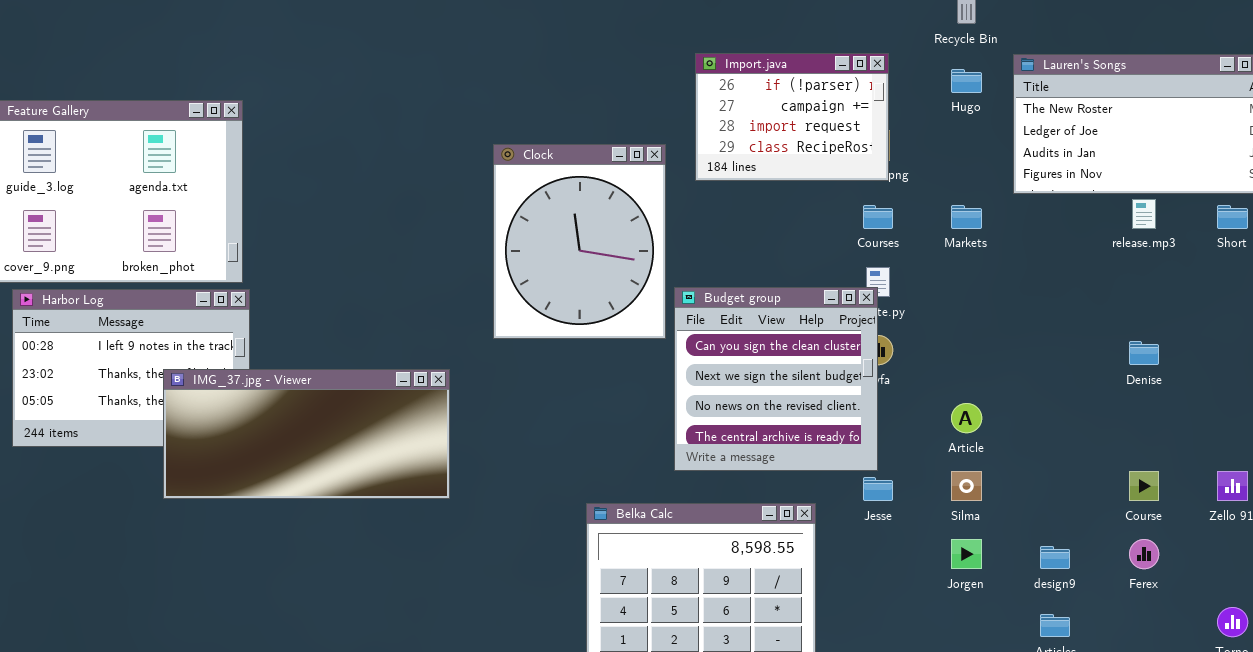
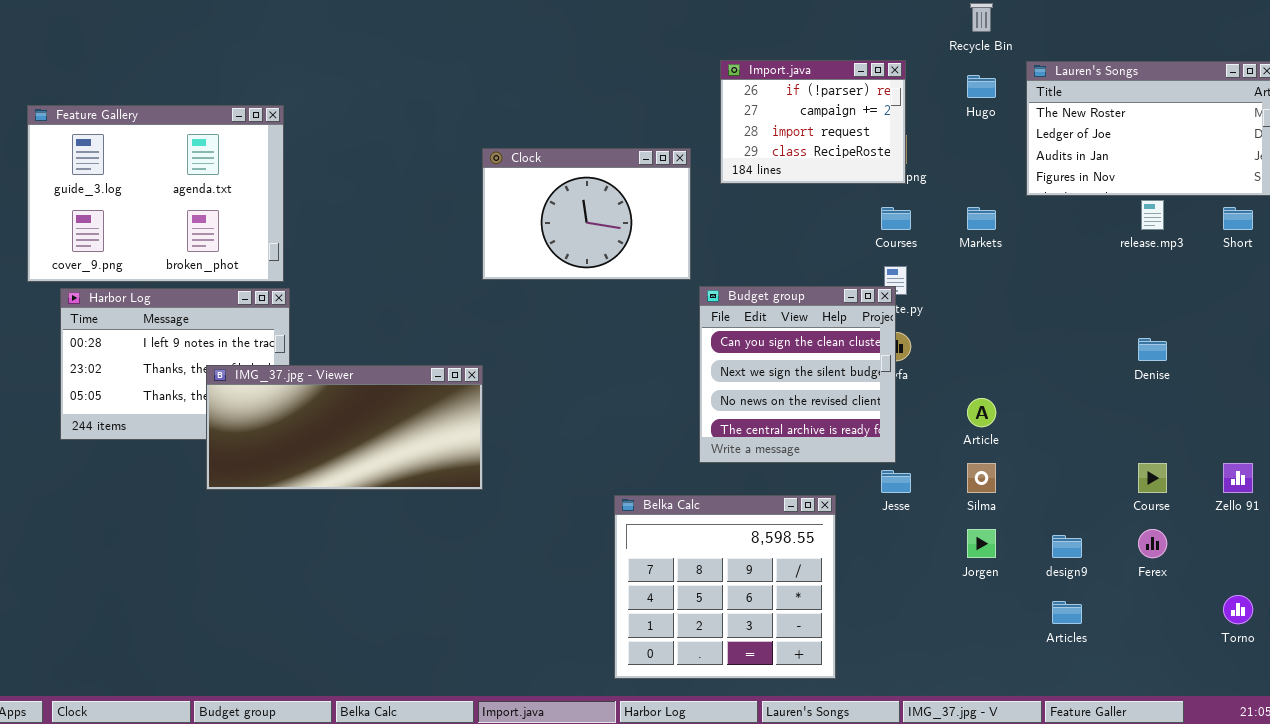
Clock: [493,144,666,339] -> [482,148,691,280], resized

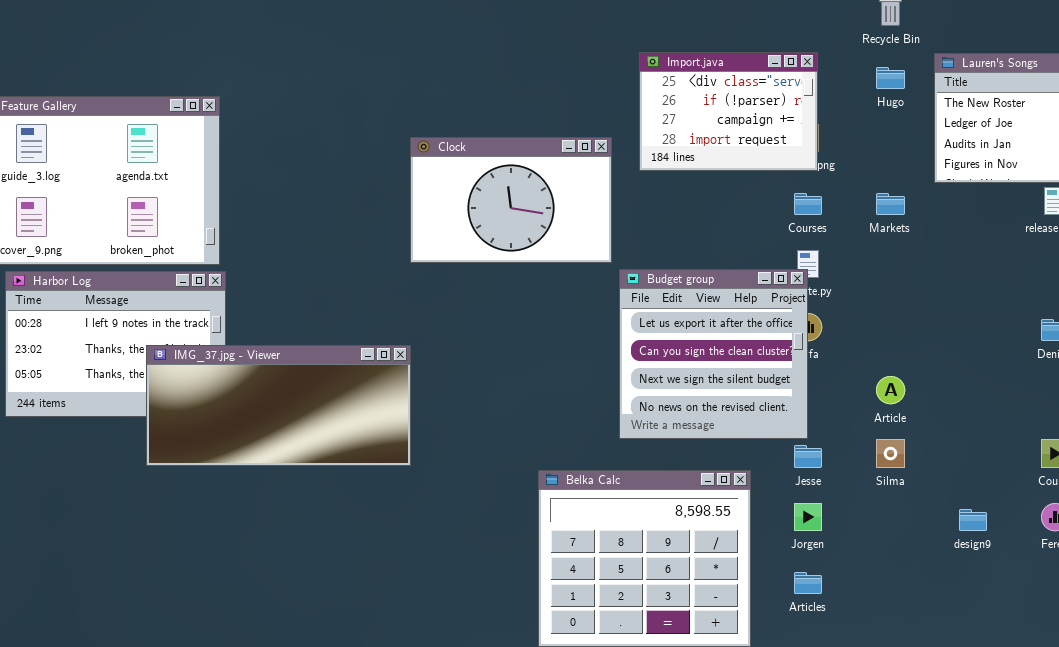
Import.java: [720,60,906,184] -> [639,52,818,171], scrolled up 1 row
Budget group: [699,286,896,463] -> [619,269,808,439], scrolled up 1 row
Jorgen: [967,529,996,558] -> [794,503,822,531], moved
Articles: [1052,601,1082,624] -> [794,572,822,594], moved

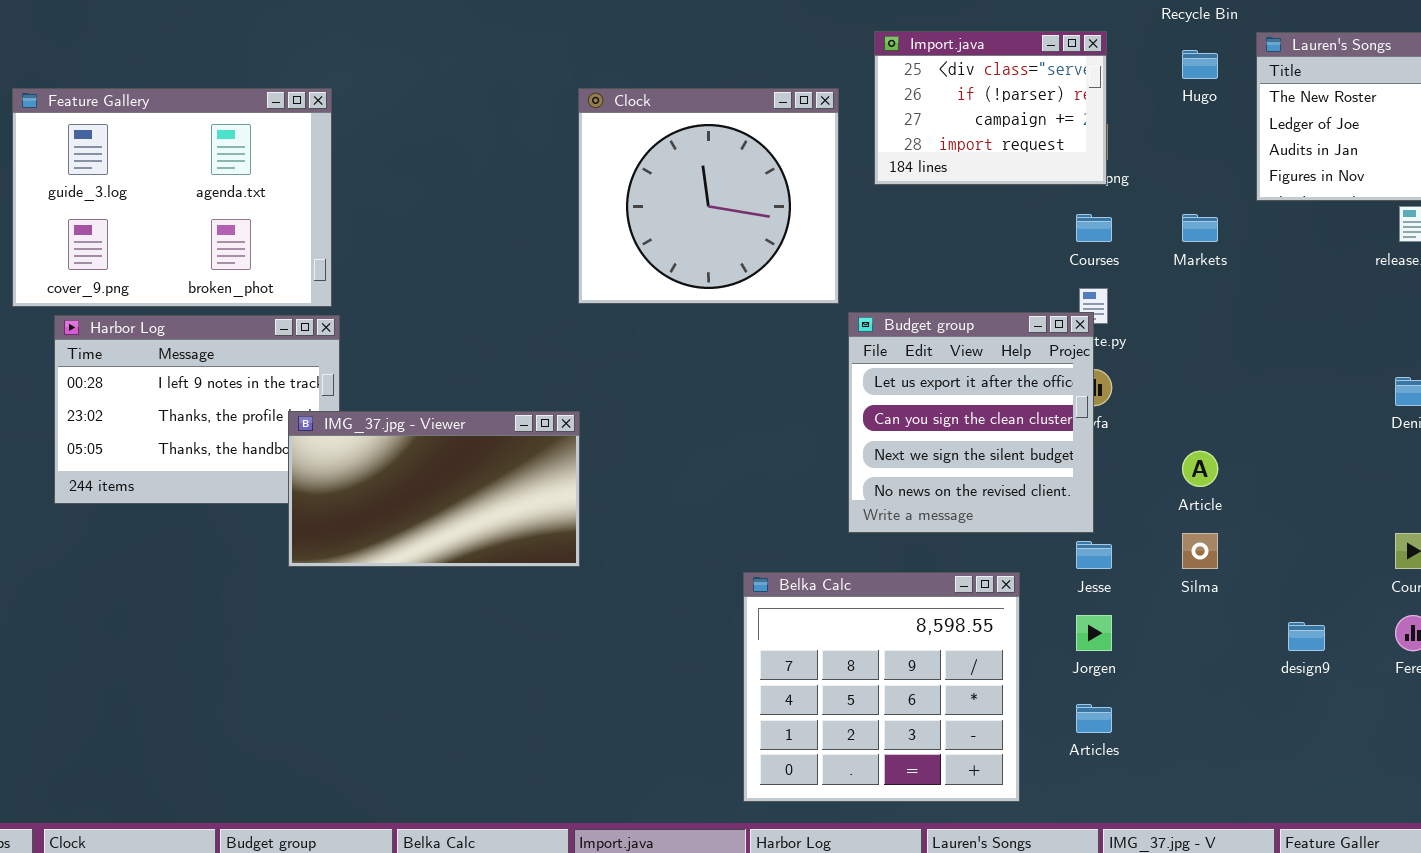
Clock: [410,137,612,263] -> [578,88,839,304], resized
IMG_37.jpg - Viewer: [146,345,411,466] -> [288,411,580,567], resized

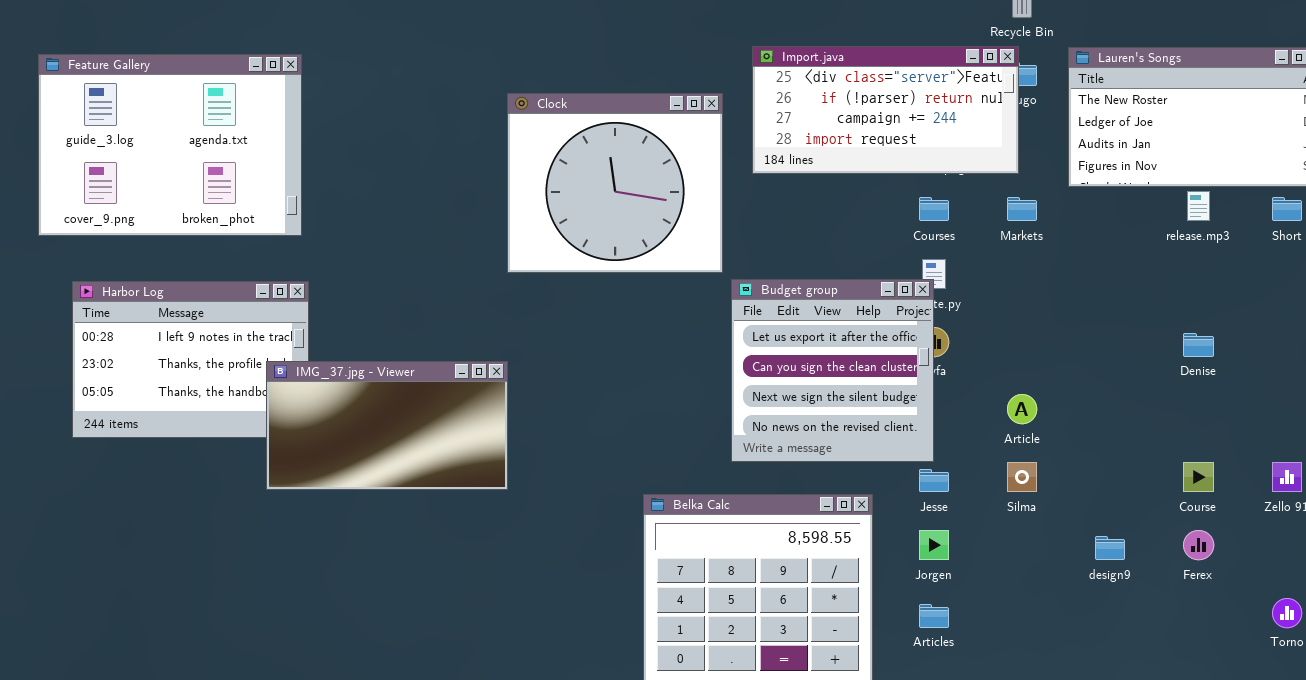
Import.java: [874,31,1107,185] -> [752,46,1019,174], resized
Feature Gallery: [12,88,332,307] -> [38,54,302,236], moved

